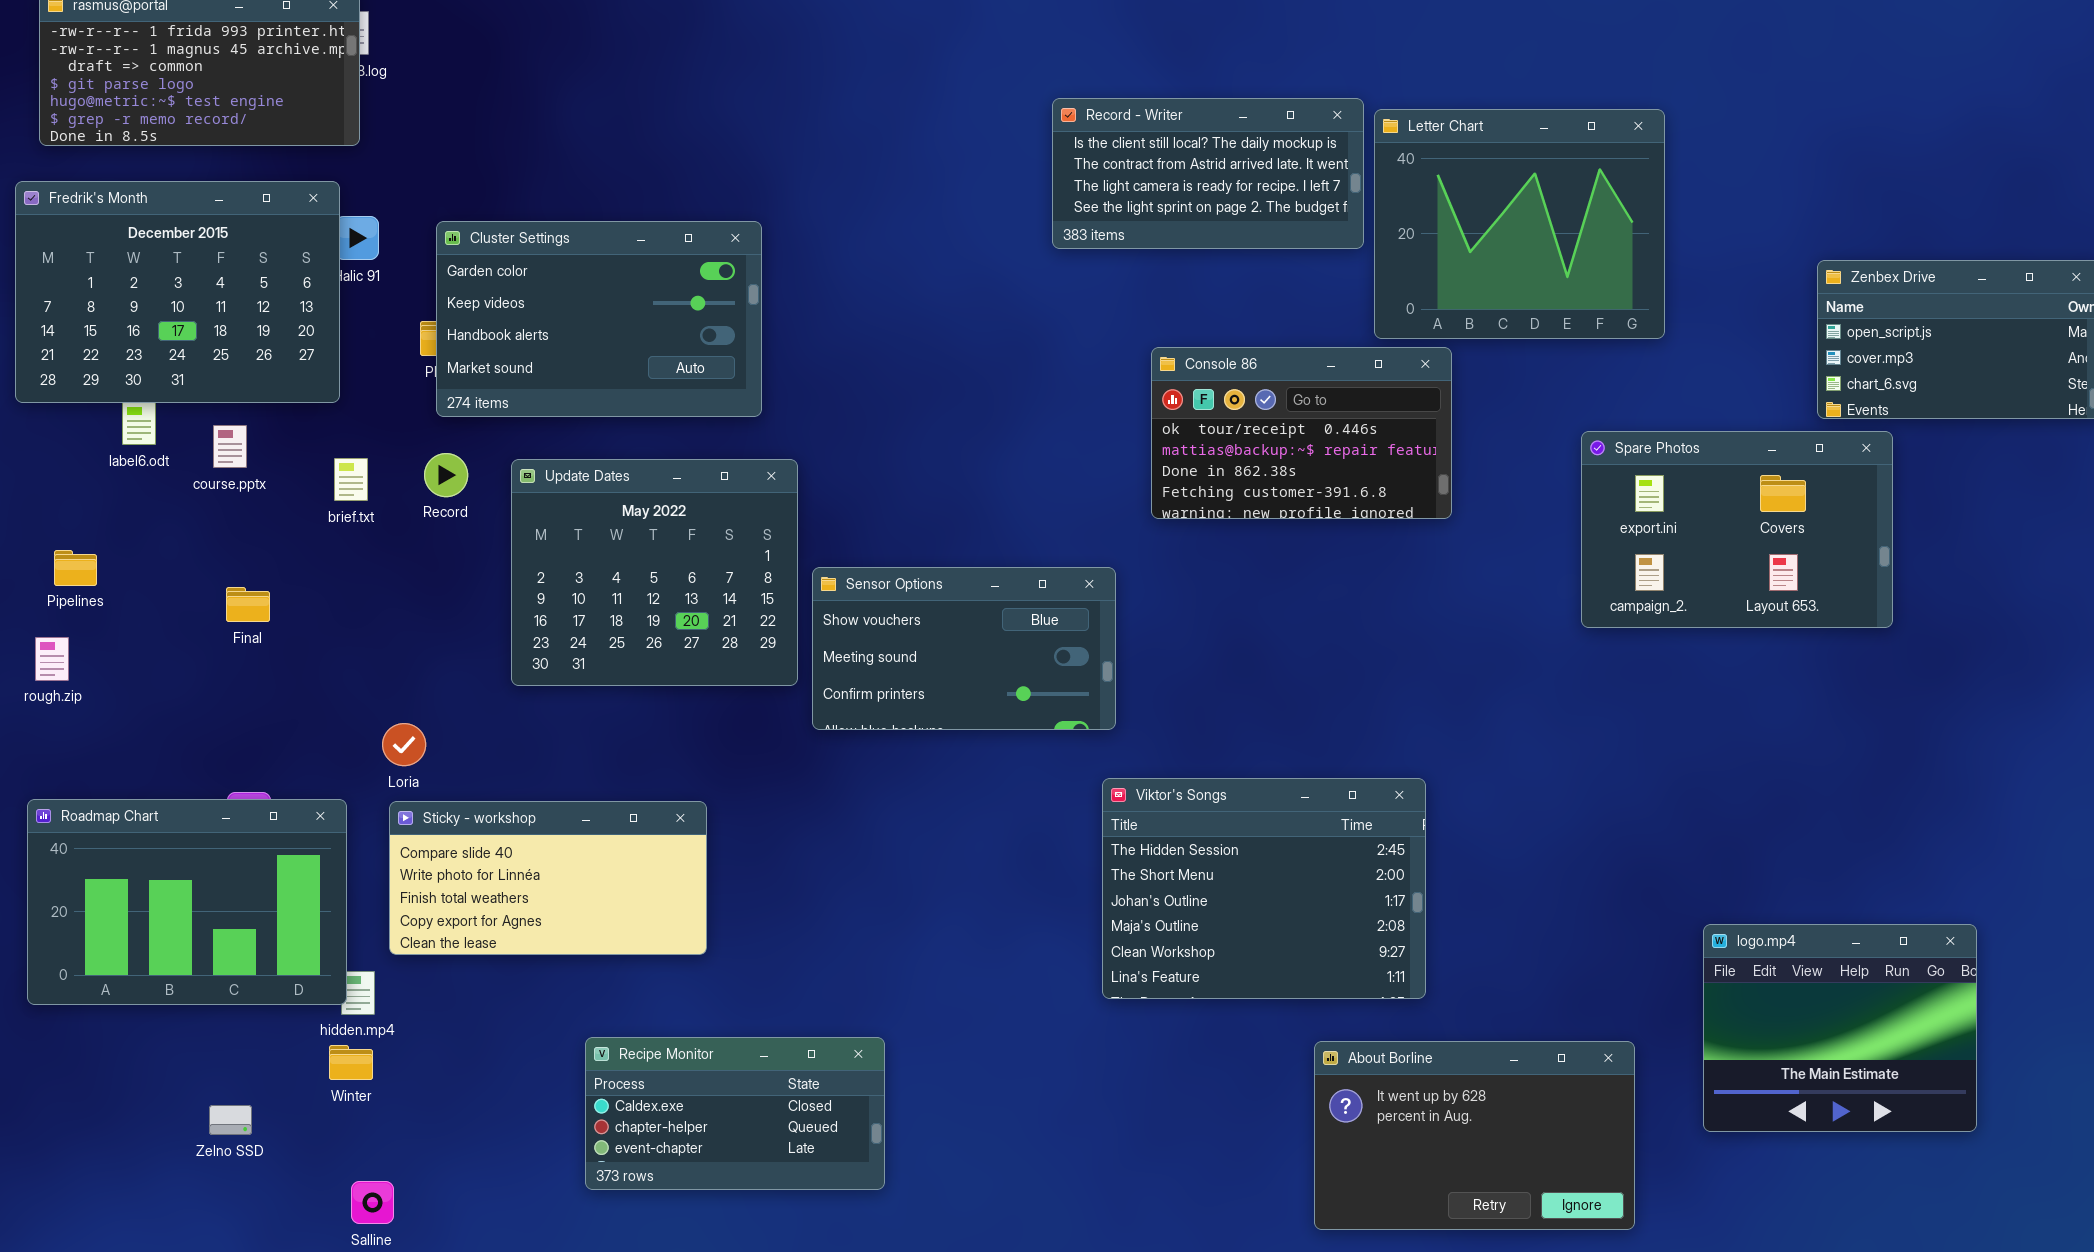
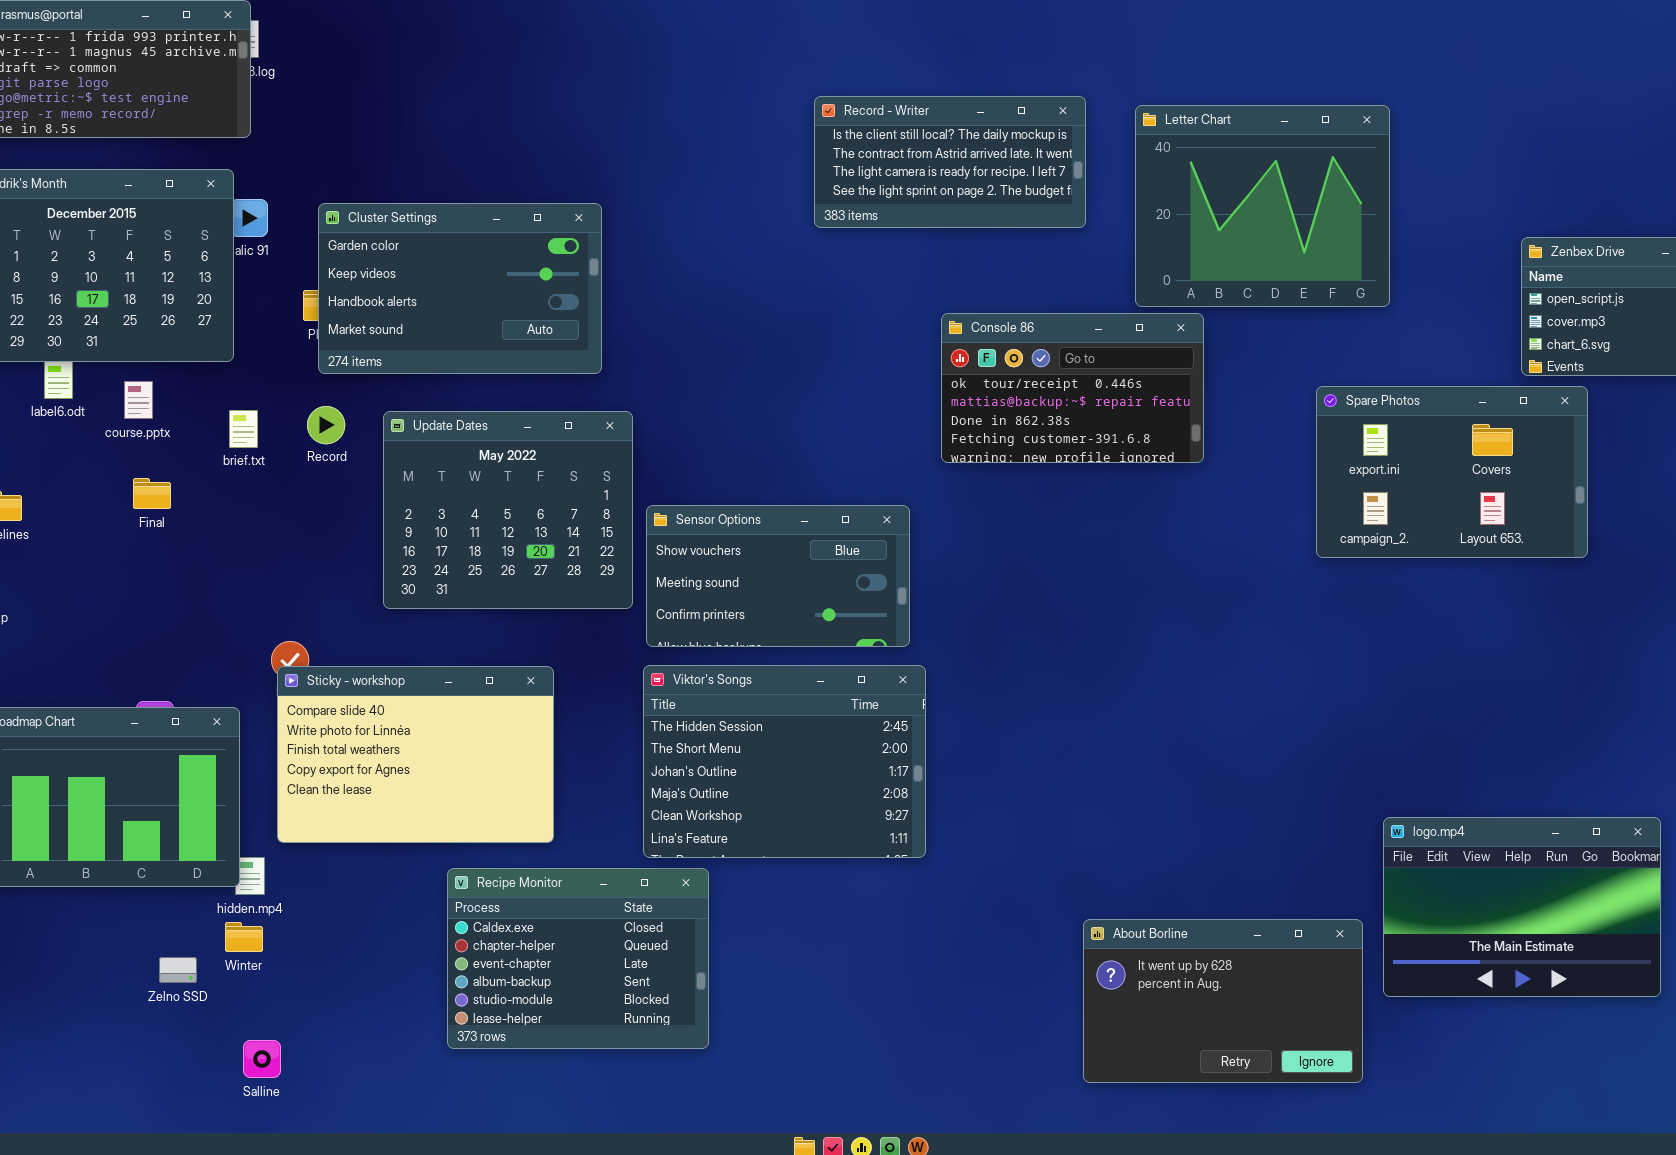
Record - Writer: [1052,98,1364,249] -> [814,96,1086,228], moved
Final: [226,587,270,622] -> [133,478,171,509], moved
Viktor's Songs: [1102,778,1426,999] -> [643,665,926,858], moved
Sticky - workshop: [389,801,707,955] -> [277,666,554,843], resized
logo.mp4: [1703,924,1977,1132] -> [1383,817,1661,997], resized
Recipe Monitor: [585,1037,885,1190] -> [447,868,709,1049], resized
Zelno SSD: [209,1105,252,1135] -> [159,957,197,983], moved

